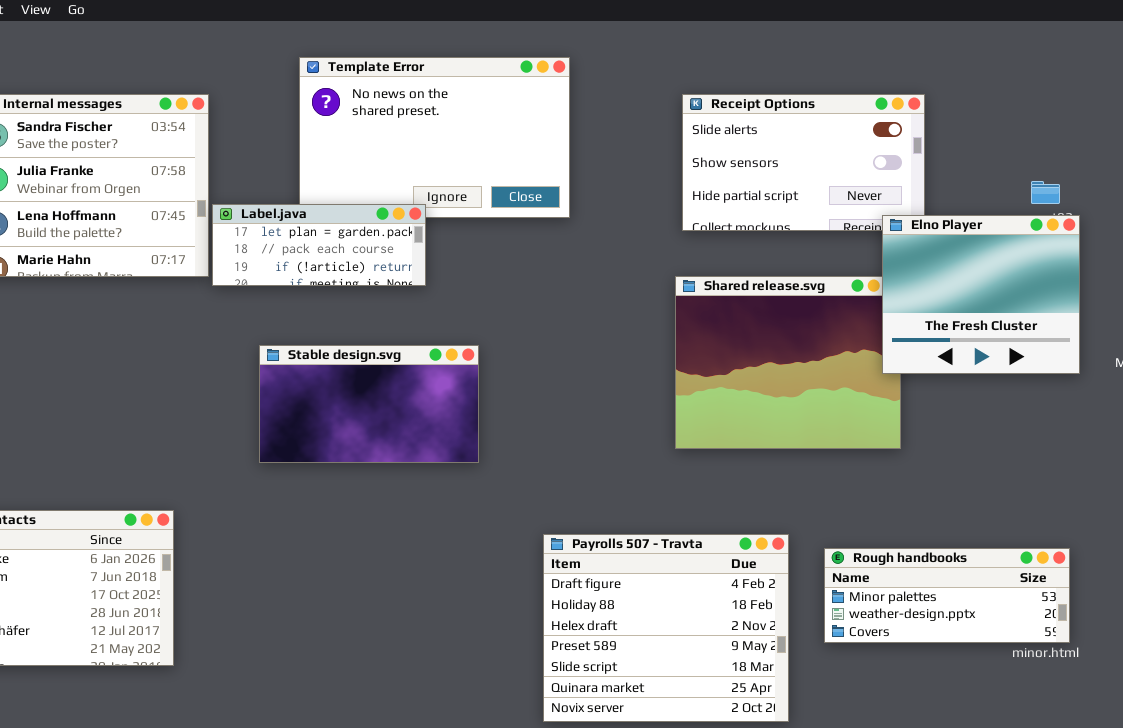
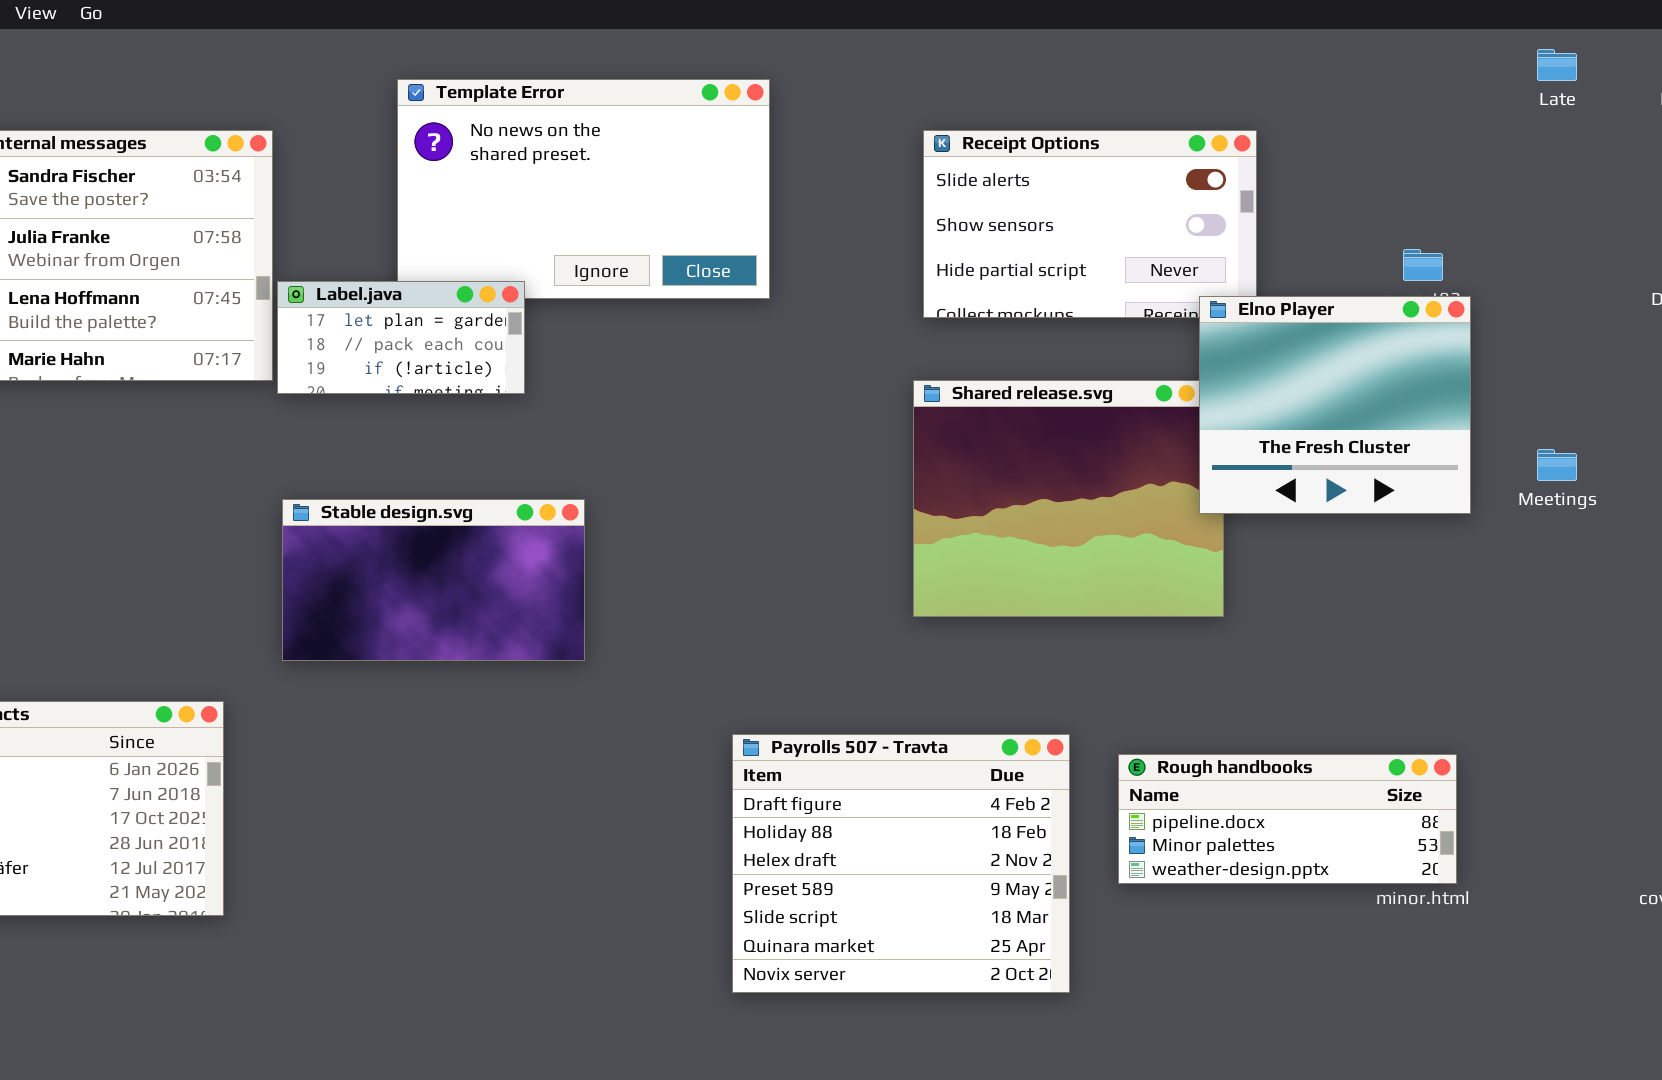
Label.java: [212,204,426,286] -> [277,281,525,394], resized
Stable design.svg: [259,345,479,463] -> [282,499,585,661], moved
Rough handbooks: [824,548,1070,643] -> [1118,754,1457,884], scrolled up 1 row

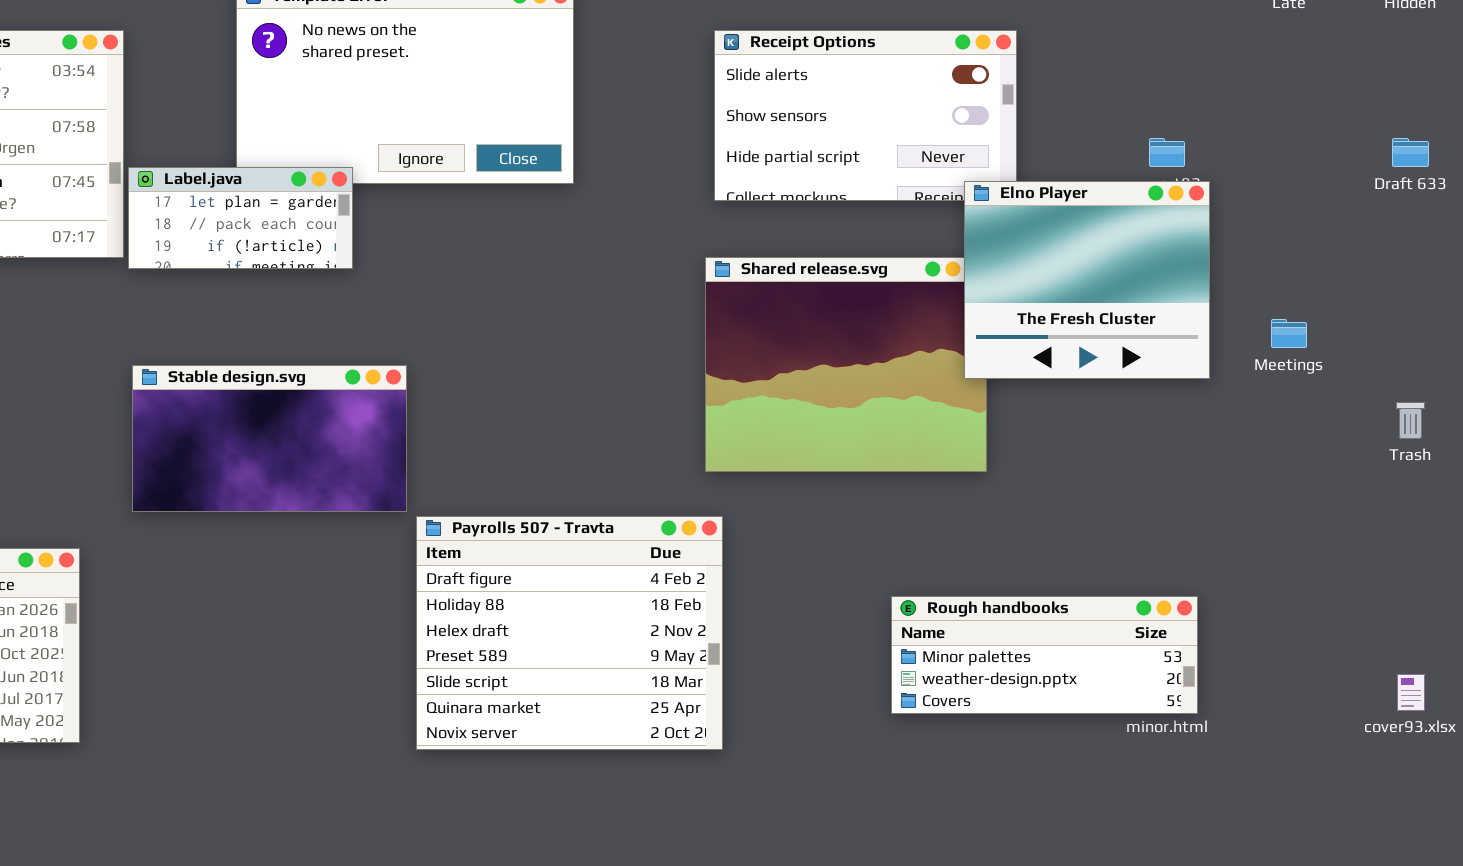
Payrolls 507 - Travta: [732,734,1070,993] -> [416,516,723,750], moved
Rough handbooks: [1118,754,1457,884] -> [891,596,1198,714], scrolled down 1 row

